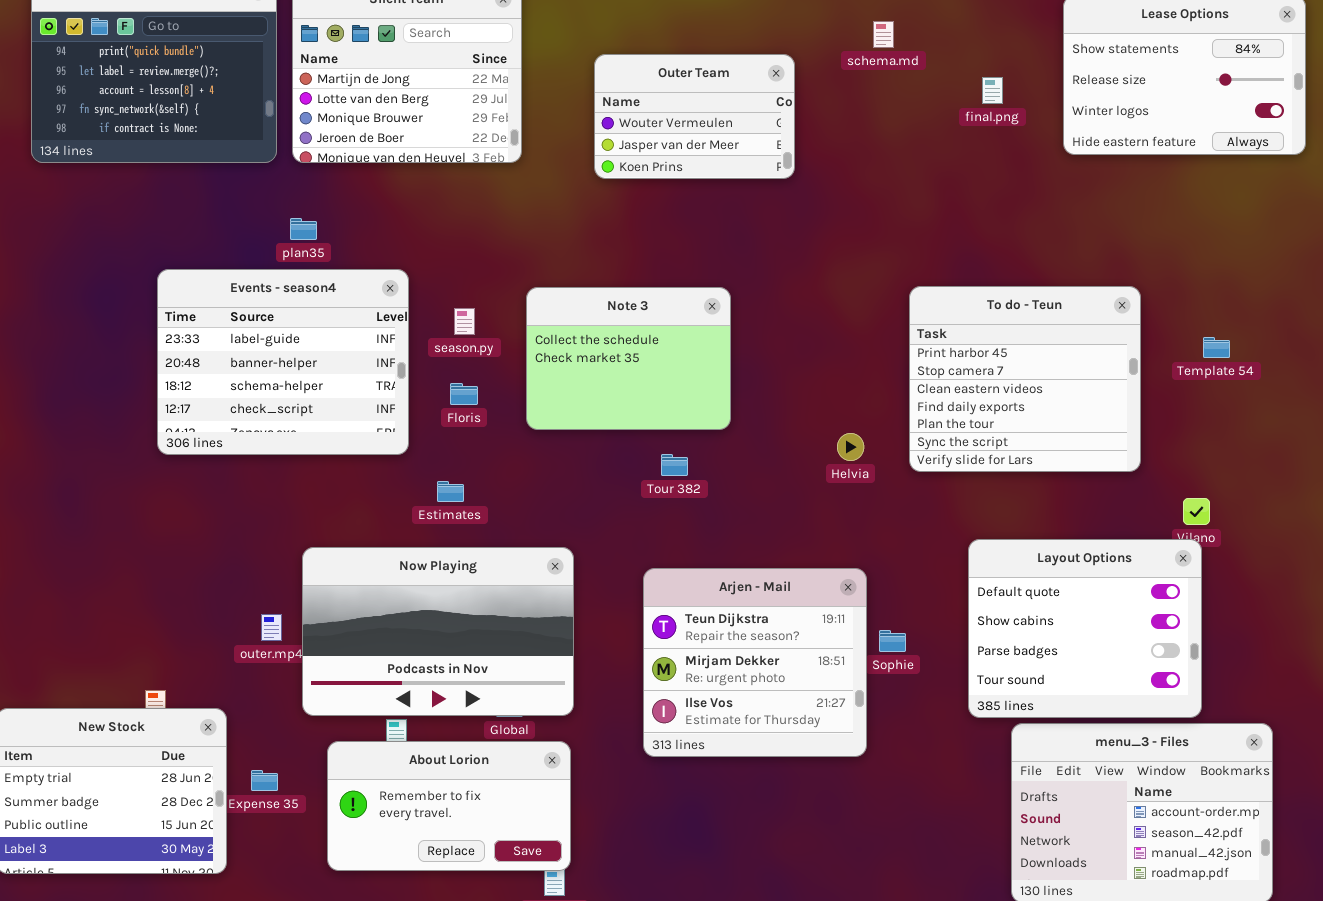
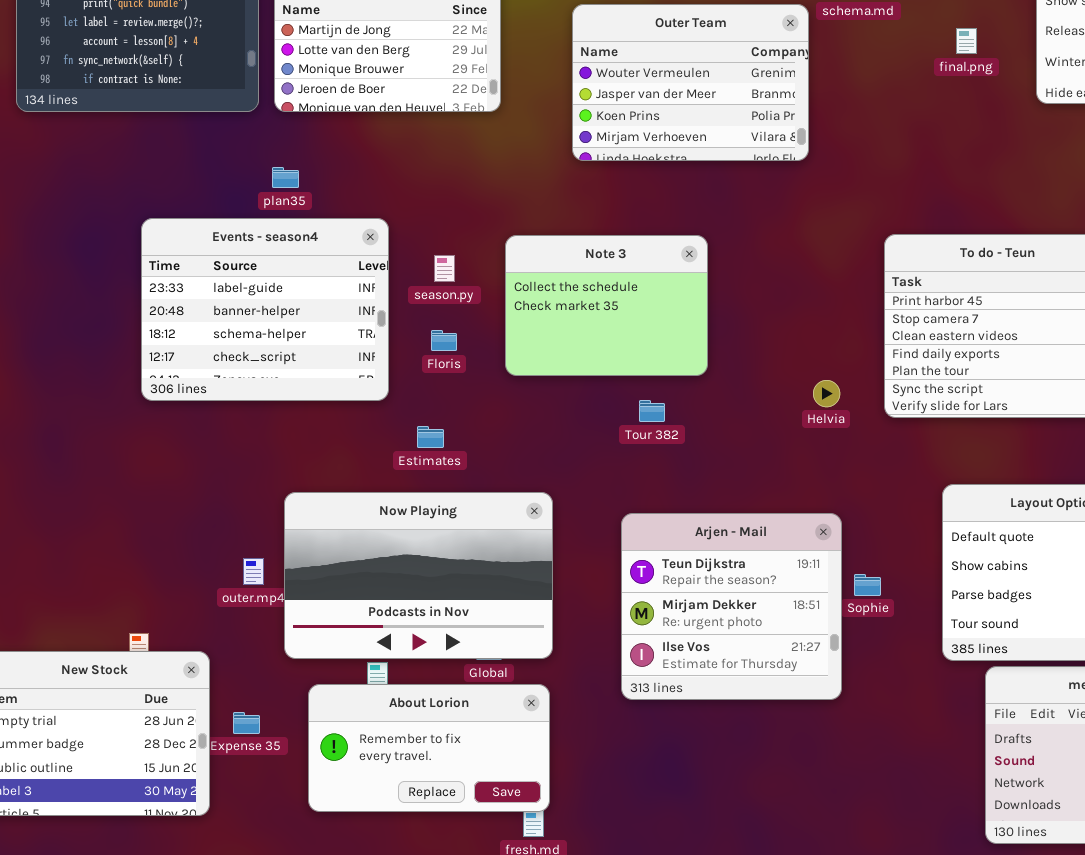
Outer Team: [594,54,795,179] -> [572,4,809,161], resized

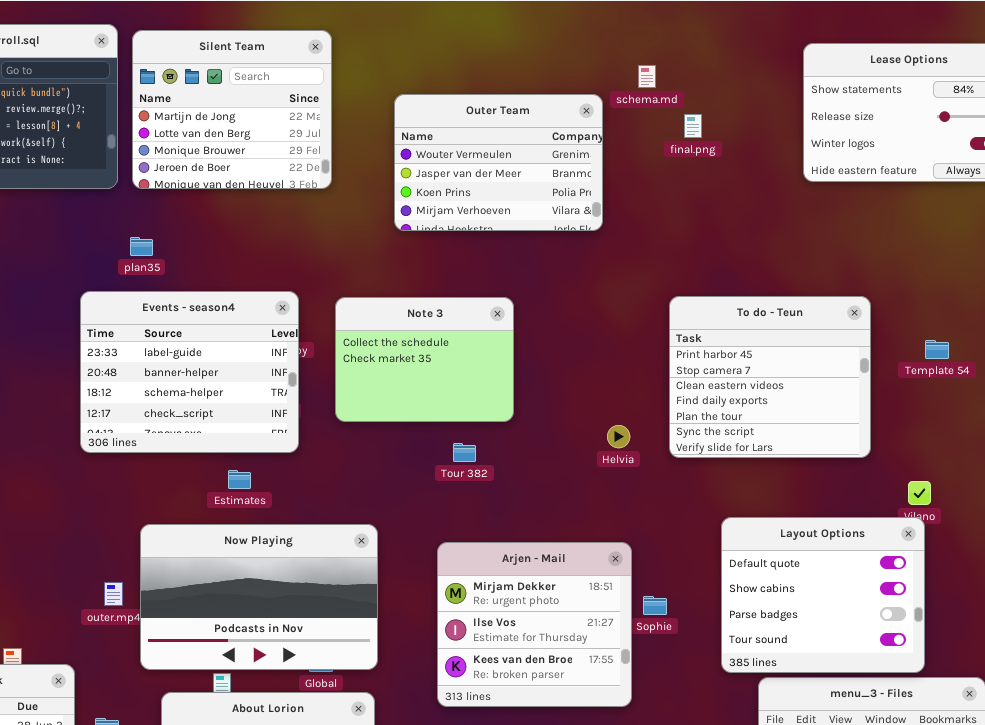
final.png: [956,28,977,54] -> [684,114,702,138], moved
Events - season4: [141,218,389,401] -> [80,291,299,453], moved
Estimates: [417,426,444,448] -> [228,470,251,489], moved
Arjen - Mail: [621,513,842,700] -> [437,542,632,707], scrolled down 1 row

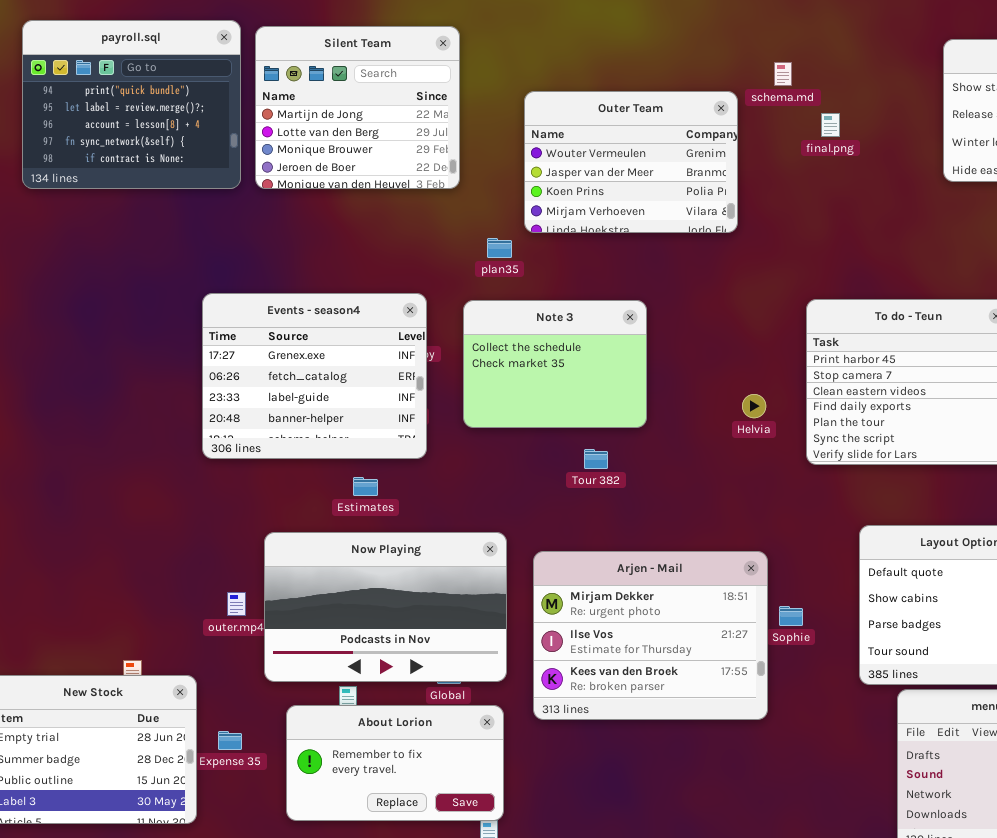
plan35: [130,237,153,256] -> [487,238,512,258], moved
Events - season4: [80,291,299,453] -> [202,293,427,459], scrolled up 2 rows
Helvia: [607,425,630,448] -> [742,394,766,418], moved
Arjen - Mail: [437,542,632,707] -> [533,551,768,720], resized

